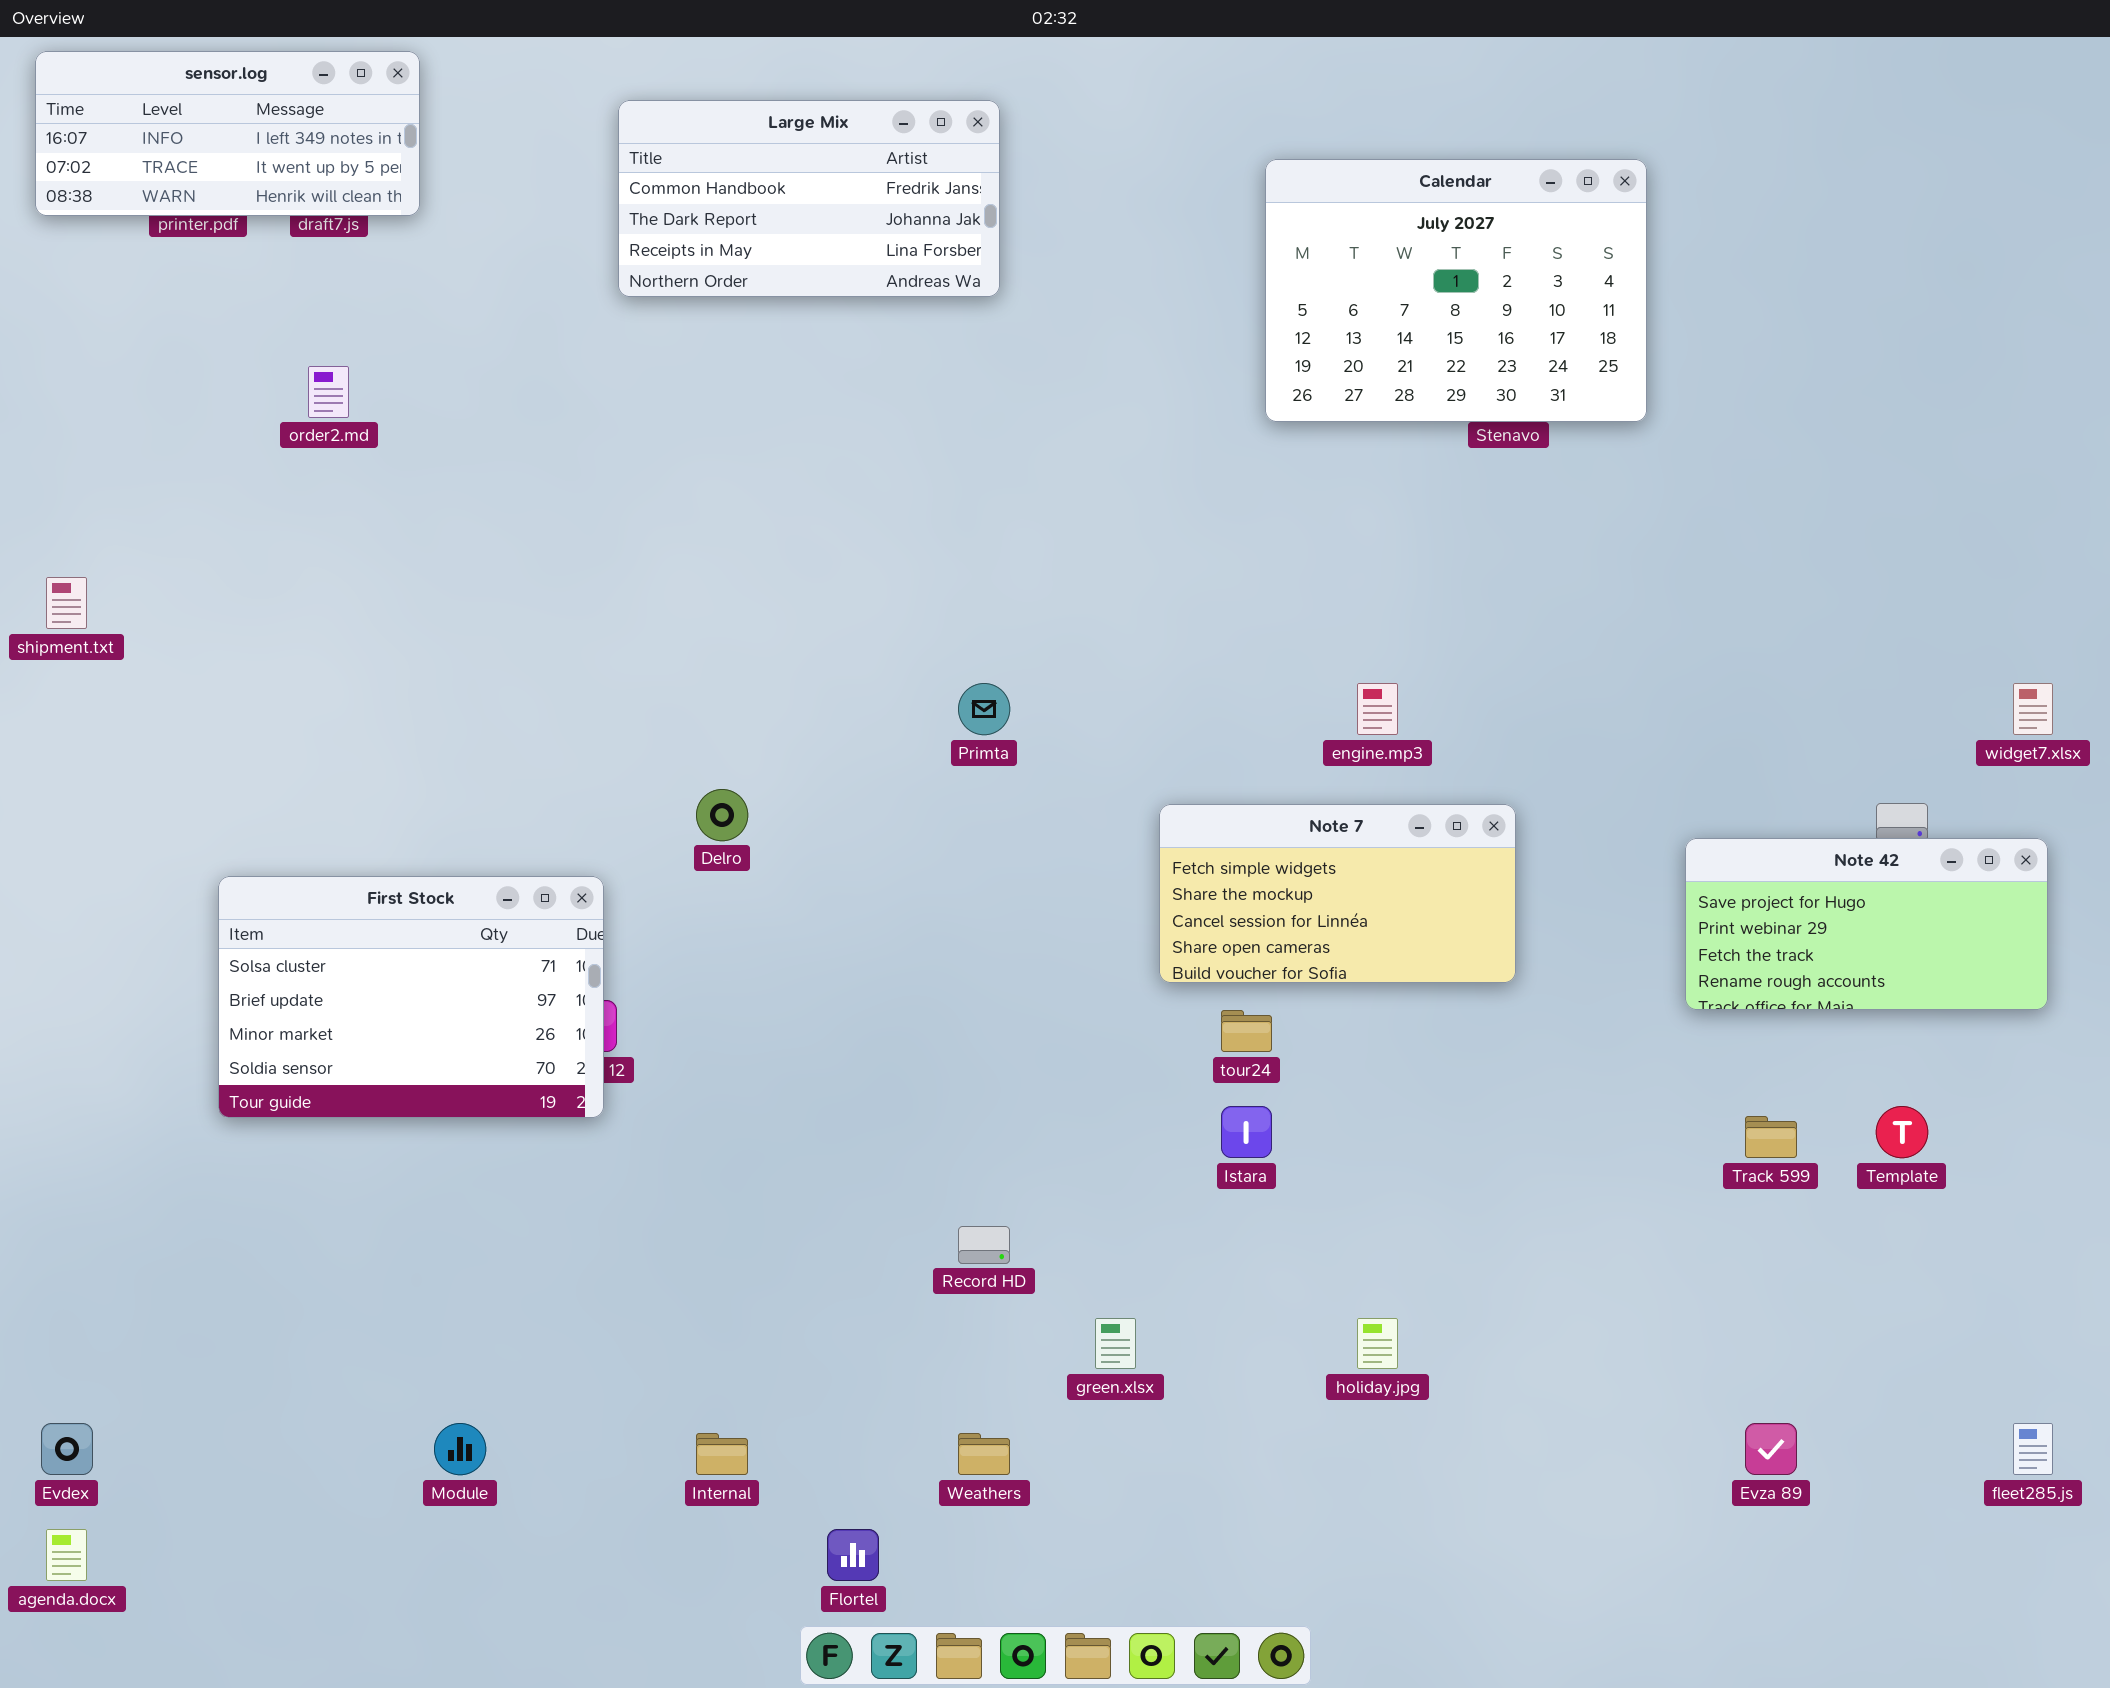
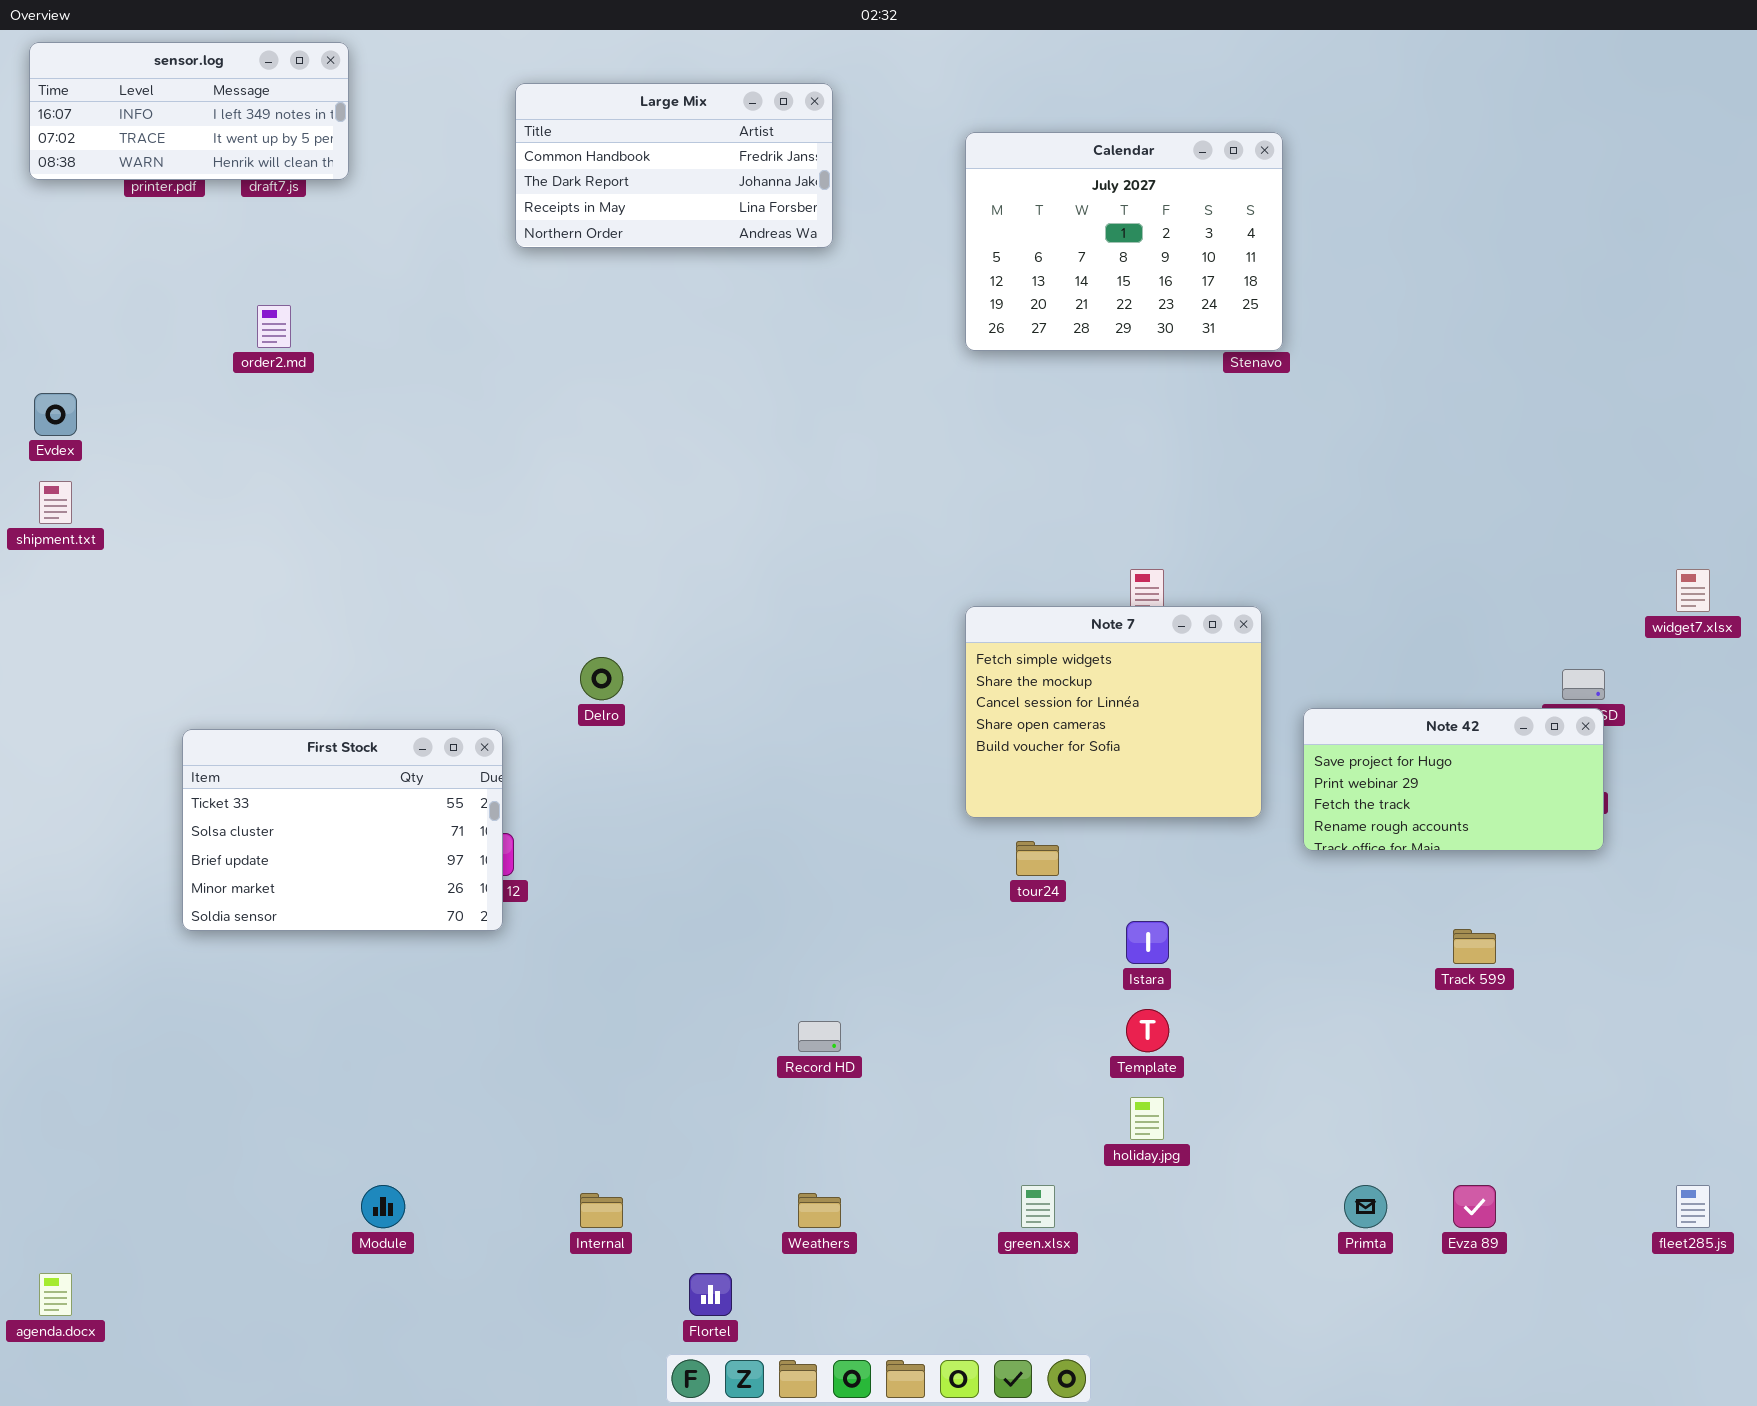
Calendar: [1265,159,1647,422] -> [965,132,1283,351], moved
Primta: [958,683,1010,735] -> [1344,1185,1387,1228], moved
Note 7: [1159,804,1516,983] -> [965,606,1262,818], resized
Note 42: [1685,838,2048,1010] -> [1303,708,1604,851], moved
First Stock: [218,876,604,1118] -> [182,729,503,931], scrolled up 1 row
Istara: [1221,1106,1272,1158] -> [1126,921,1169,964], moved
Template: [1876,1106,1928,1158] -> [1126,1009,1169,1052], moved
green.xlsx: [1095,1318,1136,1369] -> [1021,1185,1055,1228], moved
Evdex: [41,1423,93,1475] -> [34,393,77,436], moved

